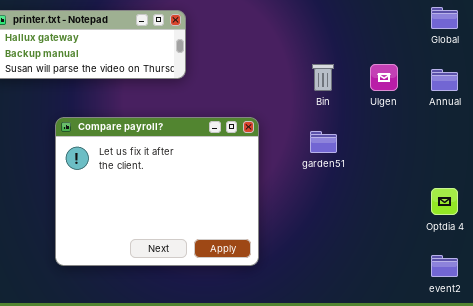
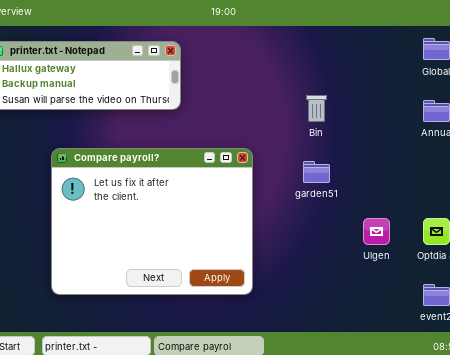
Ulgen: [370,64,398,91] -> [363,218,390,245], moved

